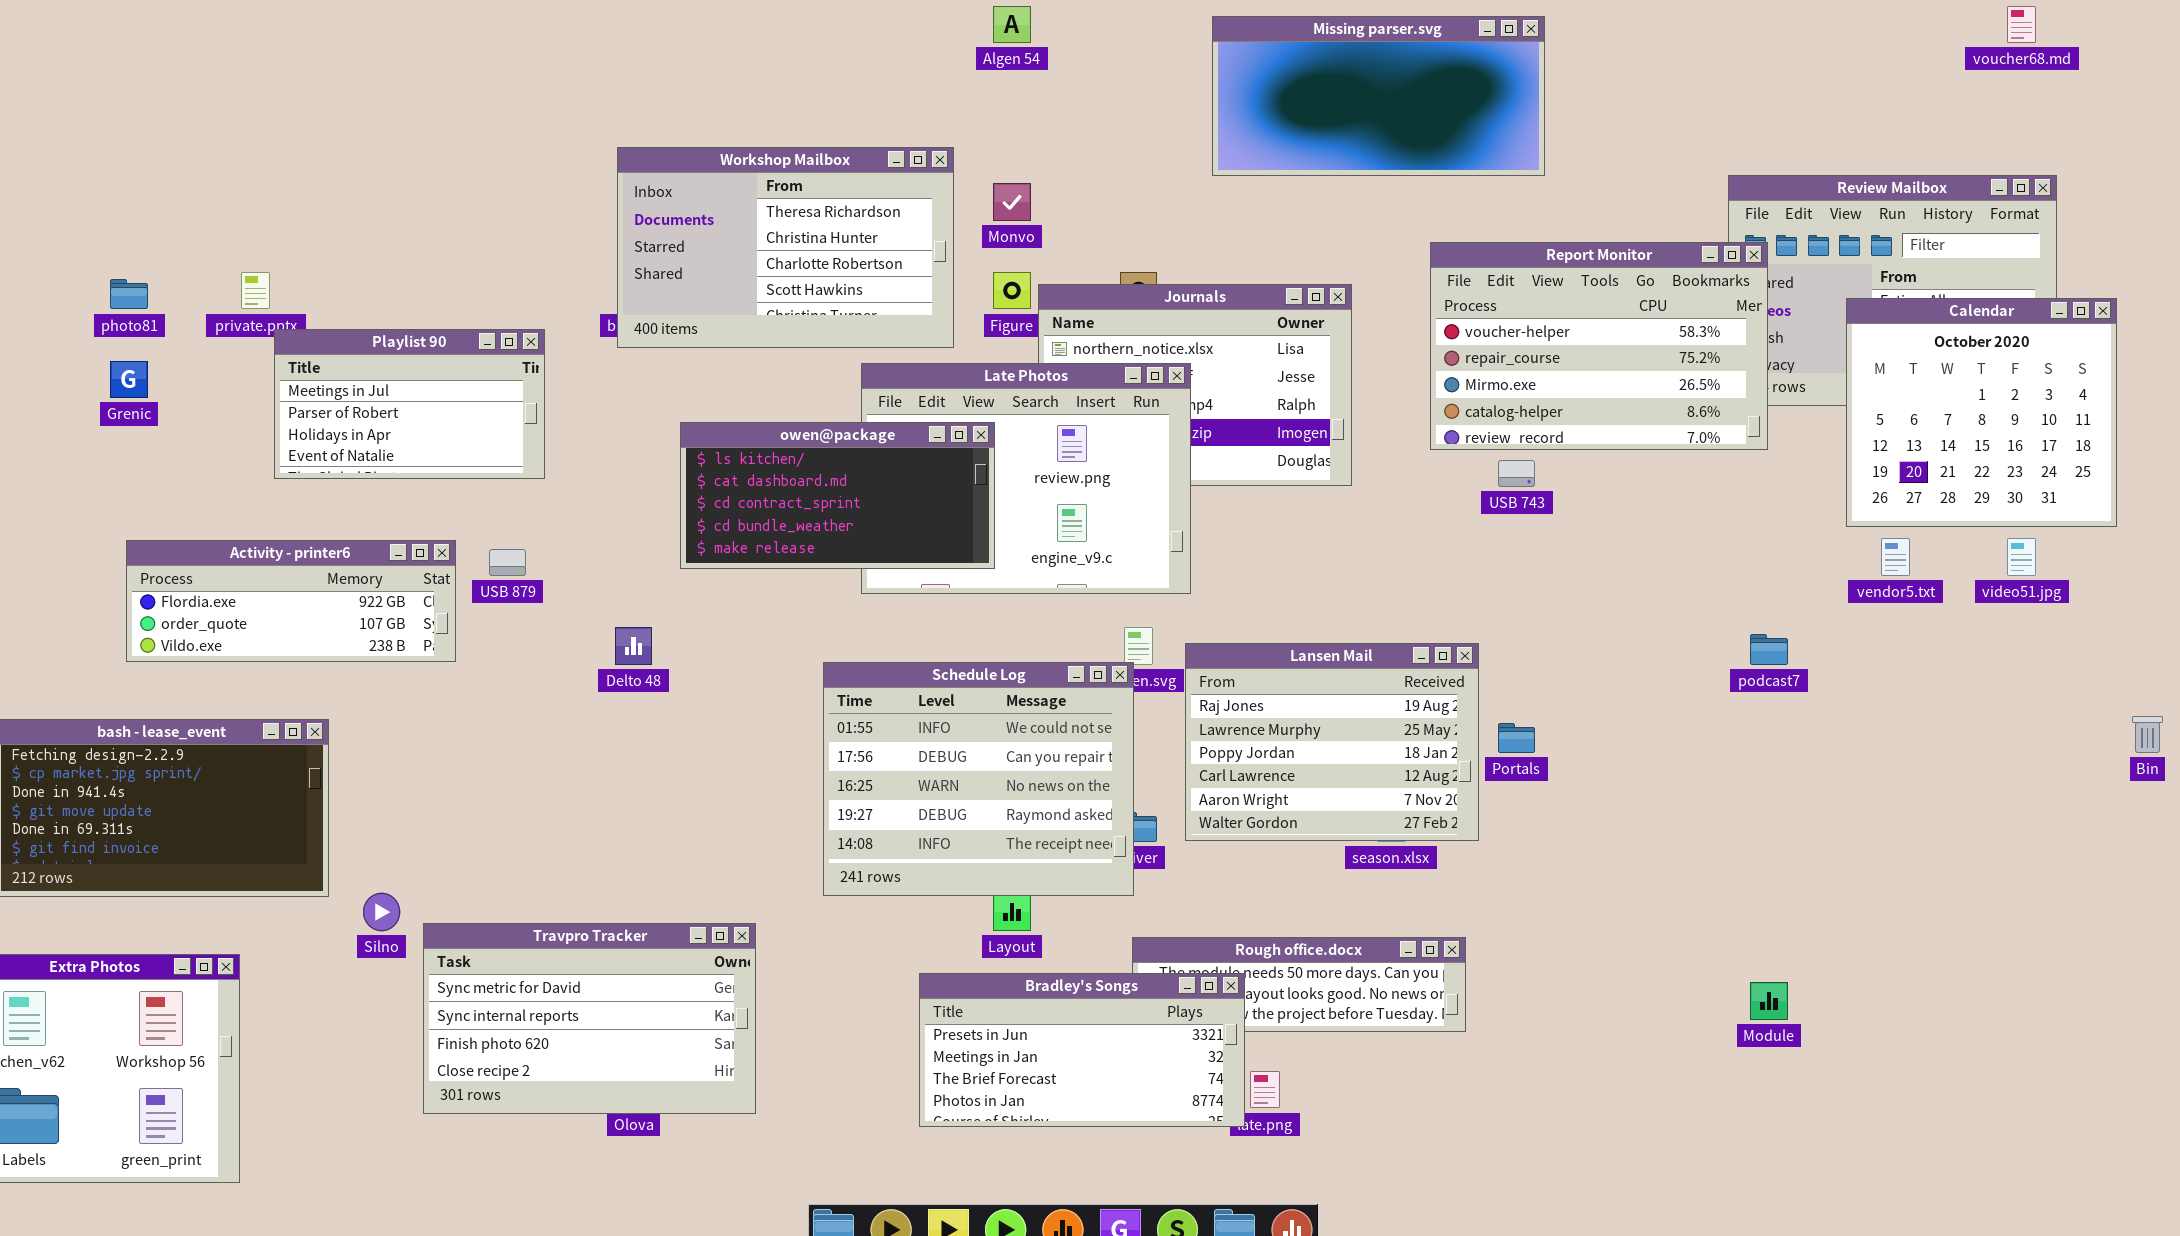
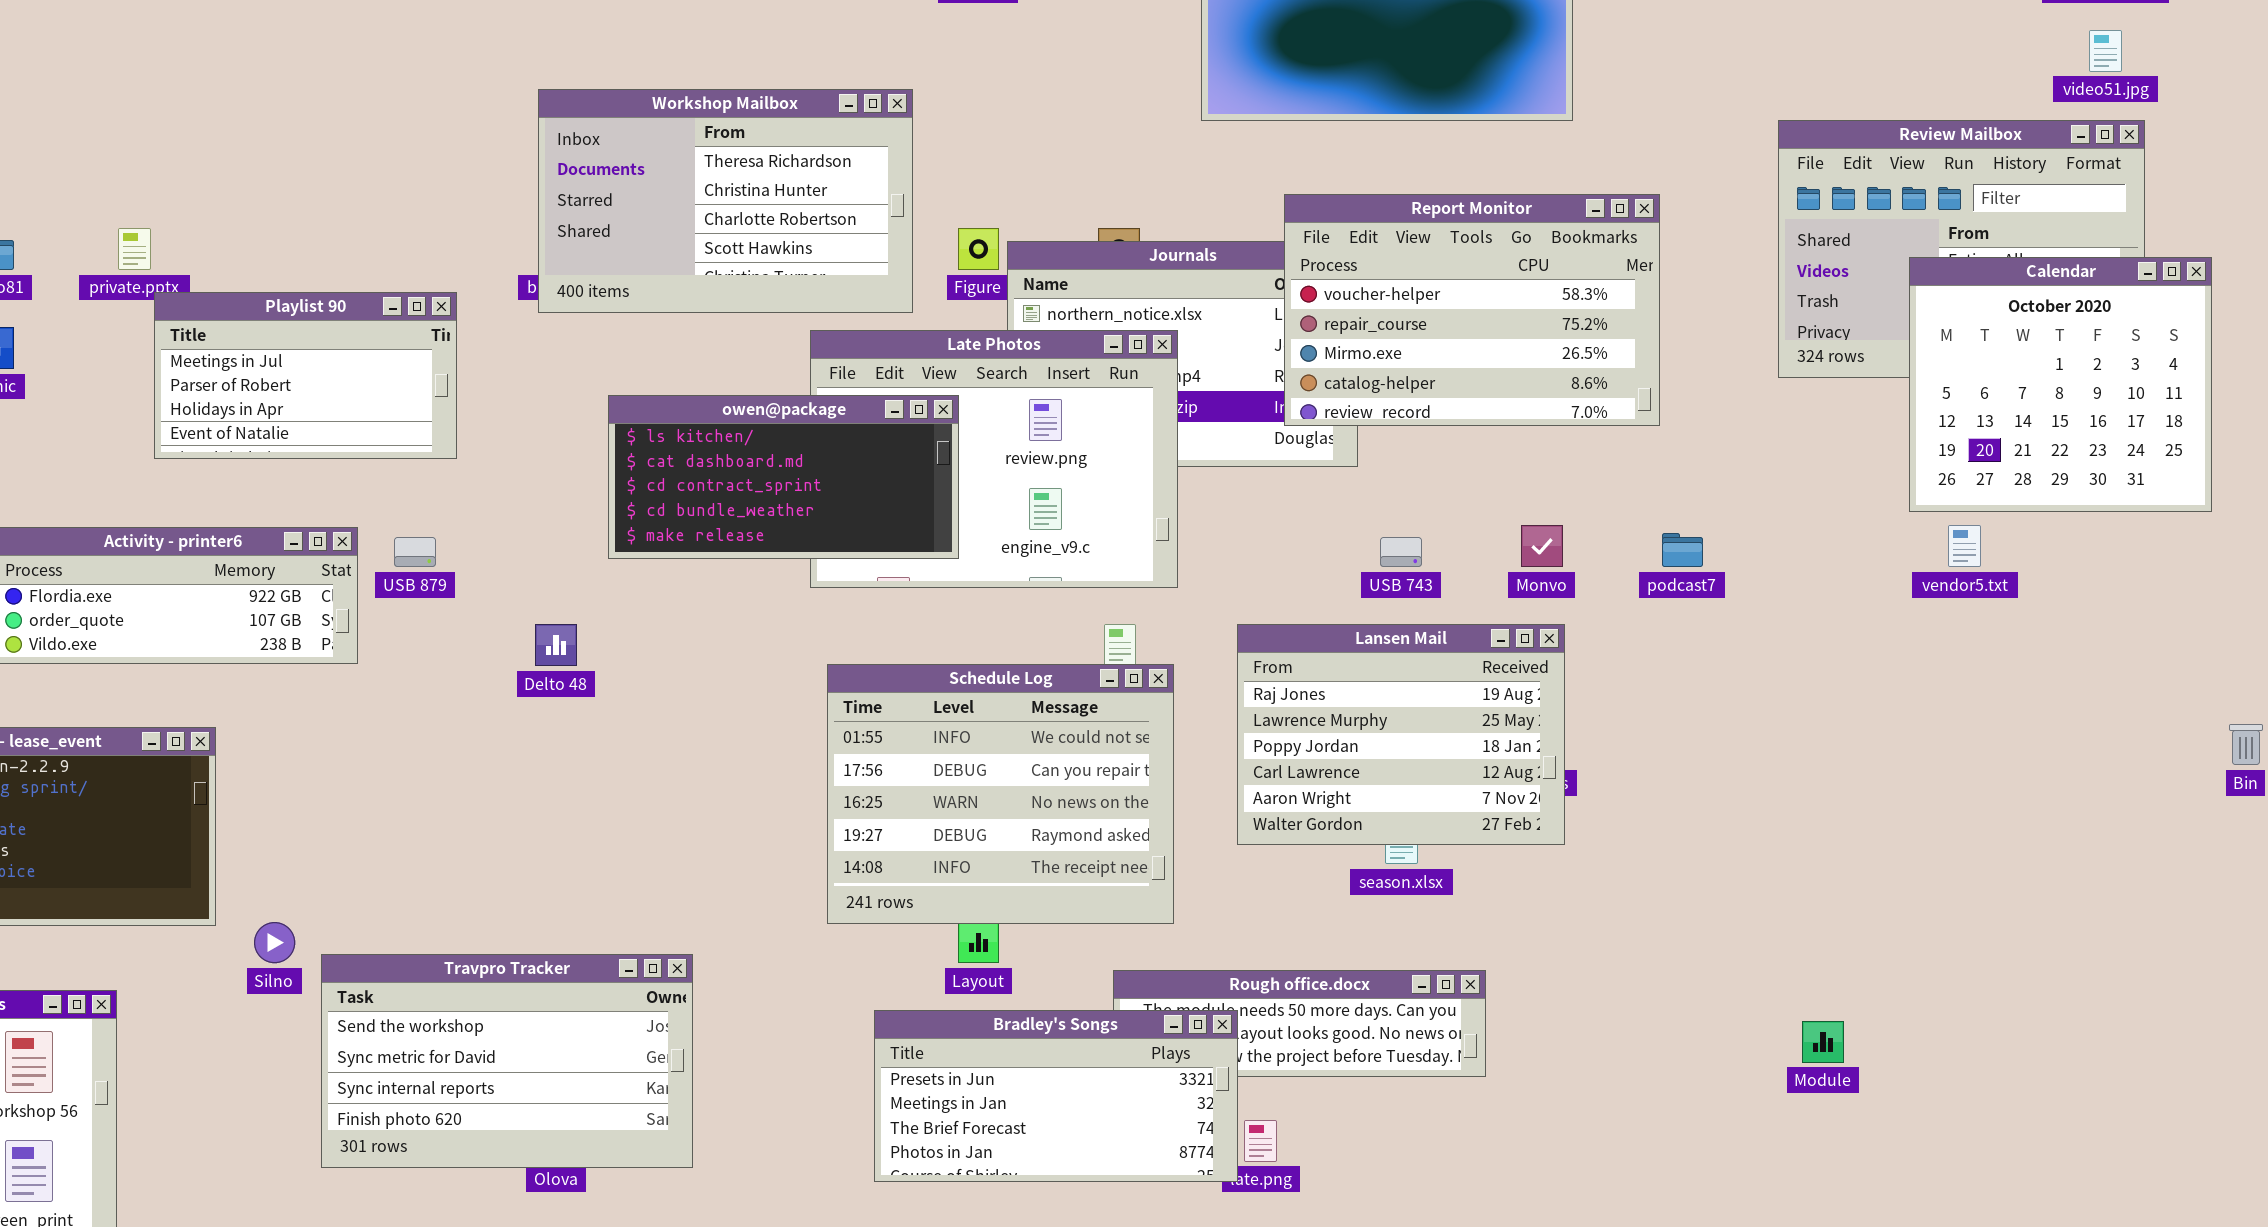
Monvo: [993,183,1031,221] -> [1521,525,1563,567], moved
Report Monitor: [1430,242,1768,450] -> [1284,194,1660,426], moved
USB 743: [1498,460,1535,487] -> [1380,537,1422,567], moved
video51.jpg: [2007,538,2036,576] -> [2089,30,2122,72], moved
podcast7: [1750,634,1788,665] -> [1662,533,1703,567], moved
Lansen Mail: [1185,643,1479,841] -> [1237,624,1565,845], moved
Schedule Log: [823,662,1134,896] -> [827,664,1174,924], moved
Travpro Tracker: [423,923,756,1114] -> [321,954,693,1168], scrolled up 1 row

